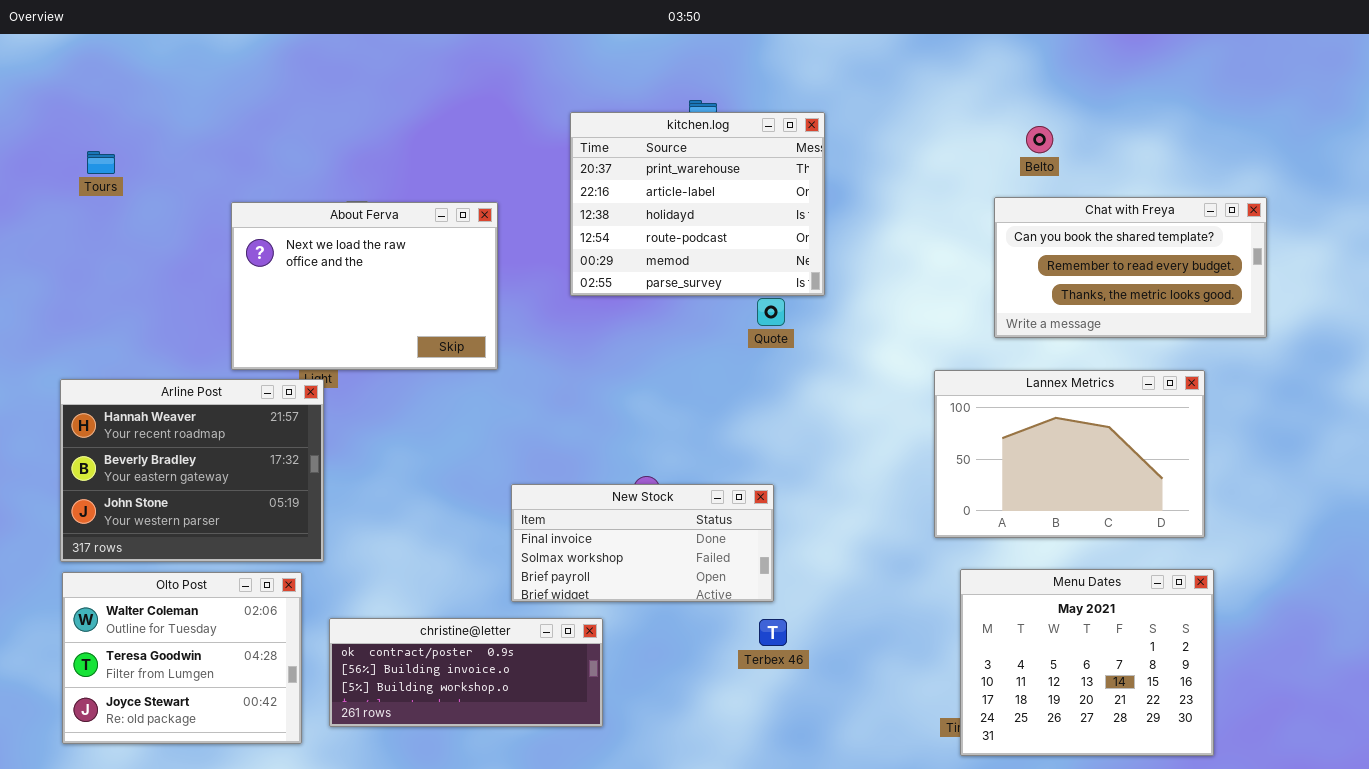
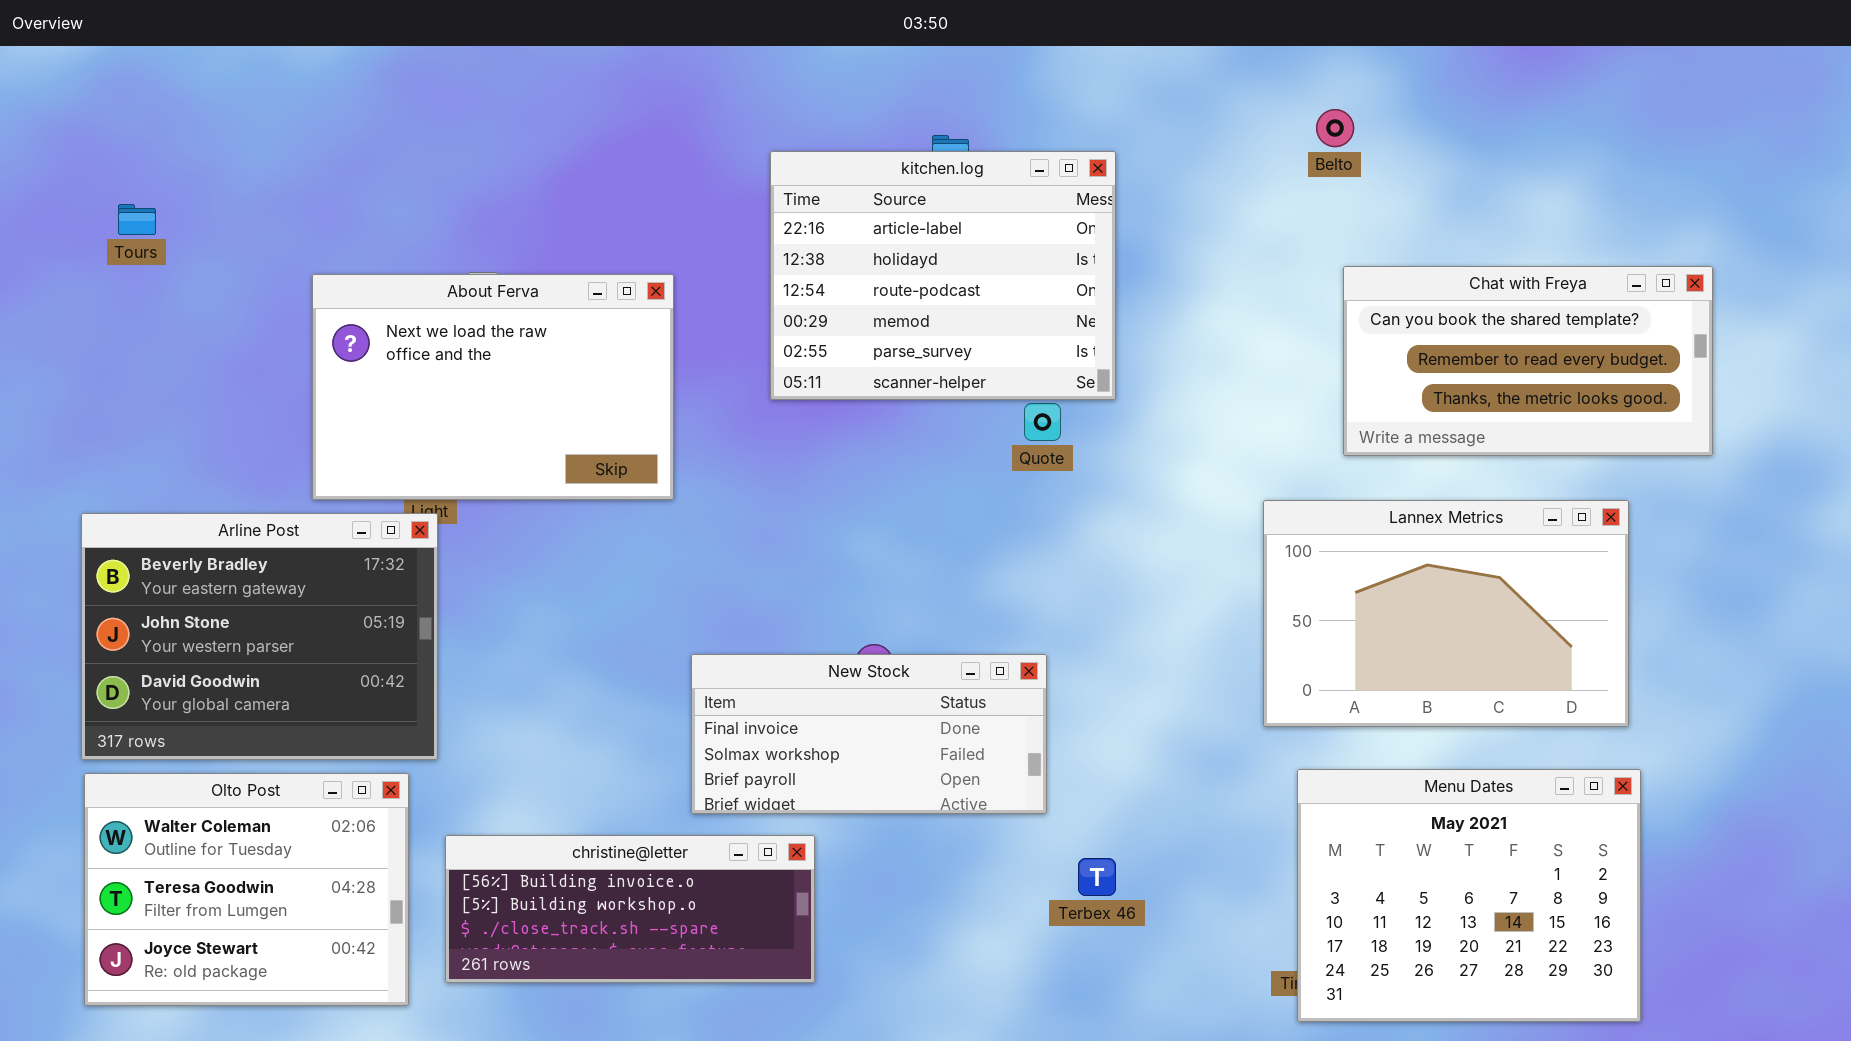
kitchen.log: [570,112,825,296] -> [770,151,1116,400], scrolled down 1 row
Belto: [1026,126,1053,153] -> [1316,109,1354,147], moved
Arline Post: [60,379,324,562] -> [81,513,438,760], scrolled down 1 row
christine@letter: [329,618,603,727] -> [445,835,815,983], scrolled down 1 row
Terbex 46: [759,619,787,646] -> [1078,858,1116,896], moved

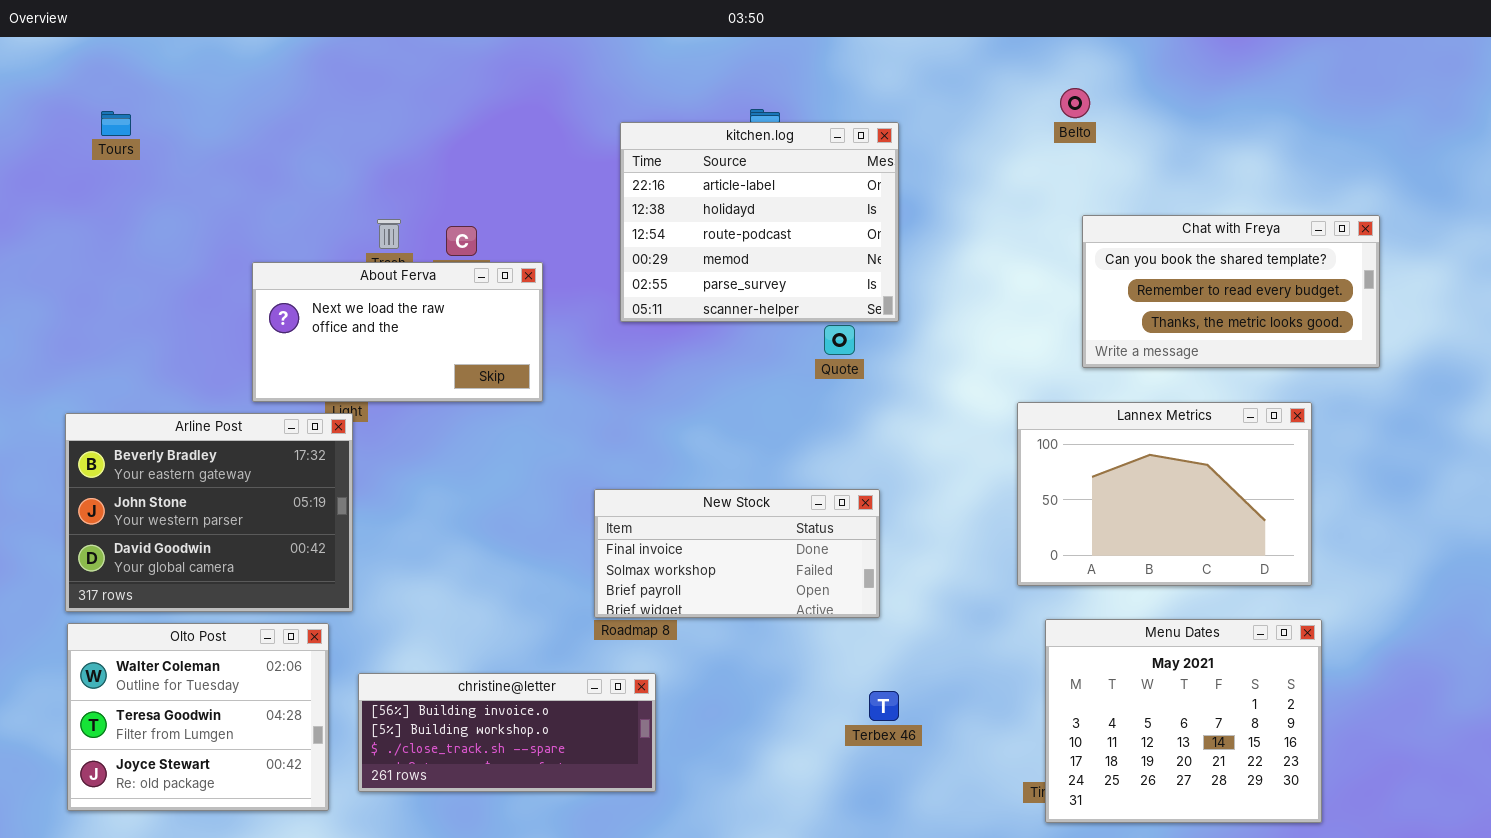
Tours: [118,204,156,235] -> [101,111,131,136], moved
About Ferva: [312,274,674,500] -> [252,262,543,402], resized
New Stock: [691,654,1047,814] -> [594,489,880,618], moved

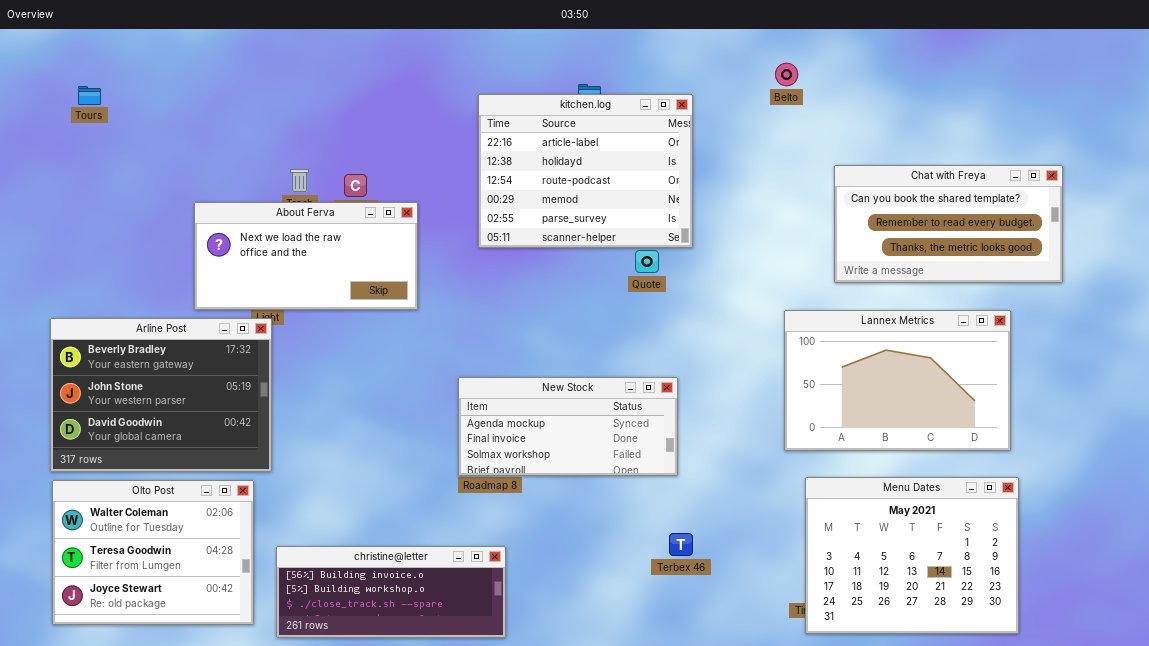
Belto: [1060,88,1090,118] -> [775,63,798,86], moved
New Stock: [594,489,880,618] -> [458,377,678,476], scrolled up 1 row
christine@letter: [358,673,656,792] -> [276,546,506,638], moved

